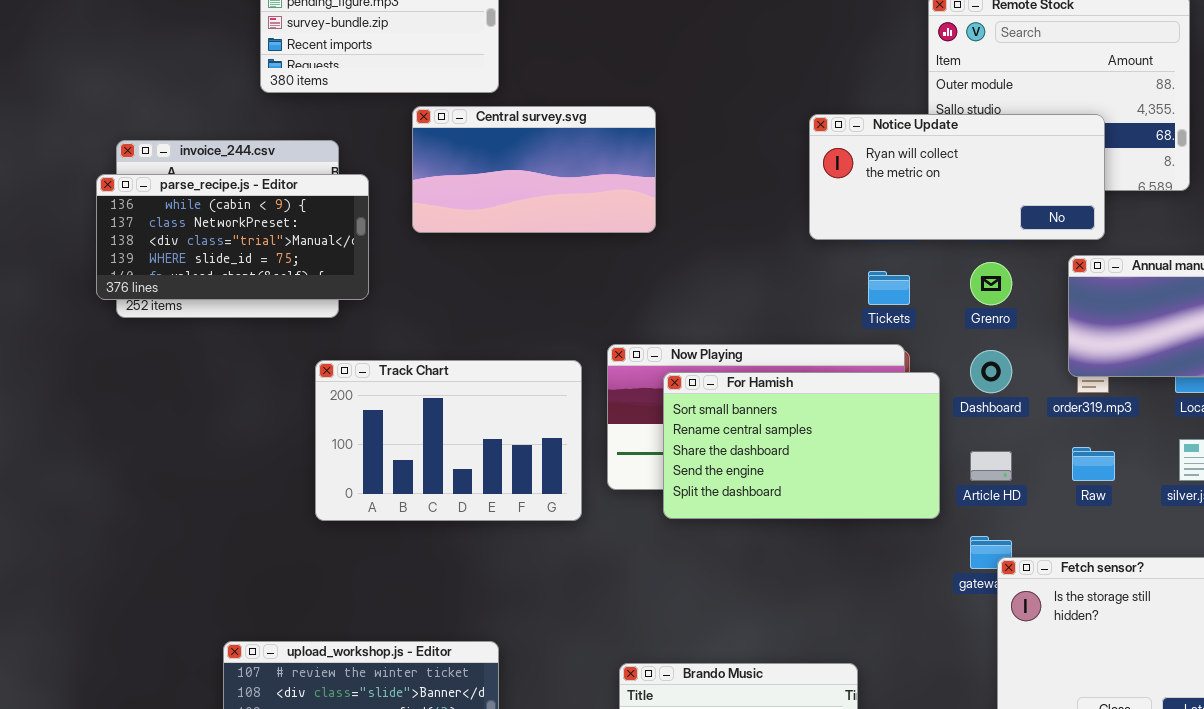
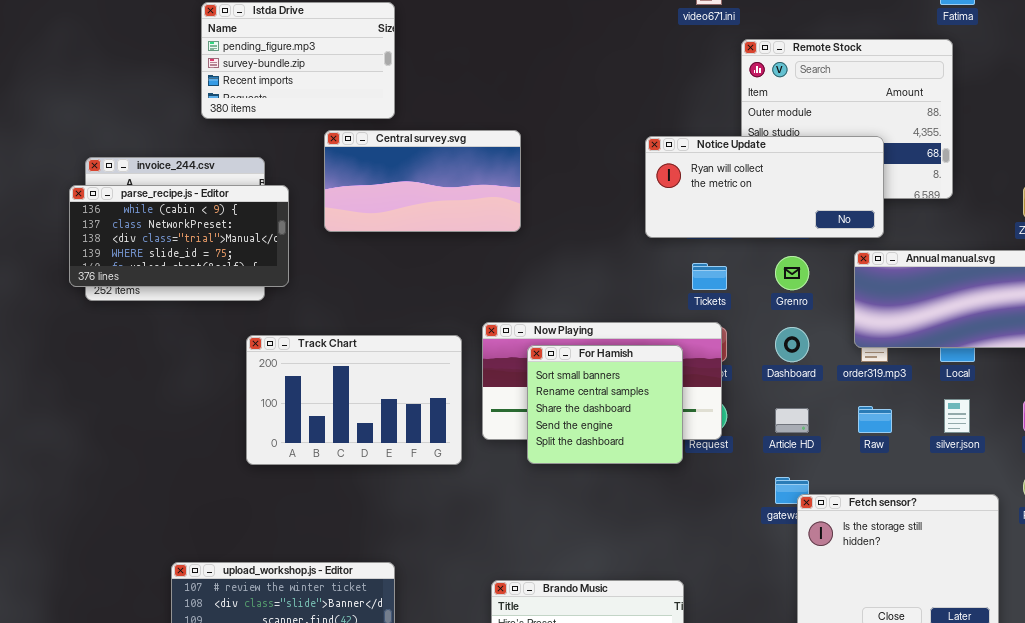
For Hamish: [663,372,940,519] -> [527,345,683,464], resized

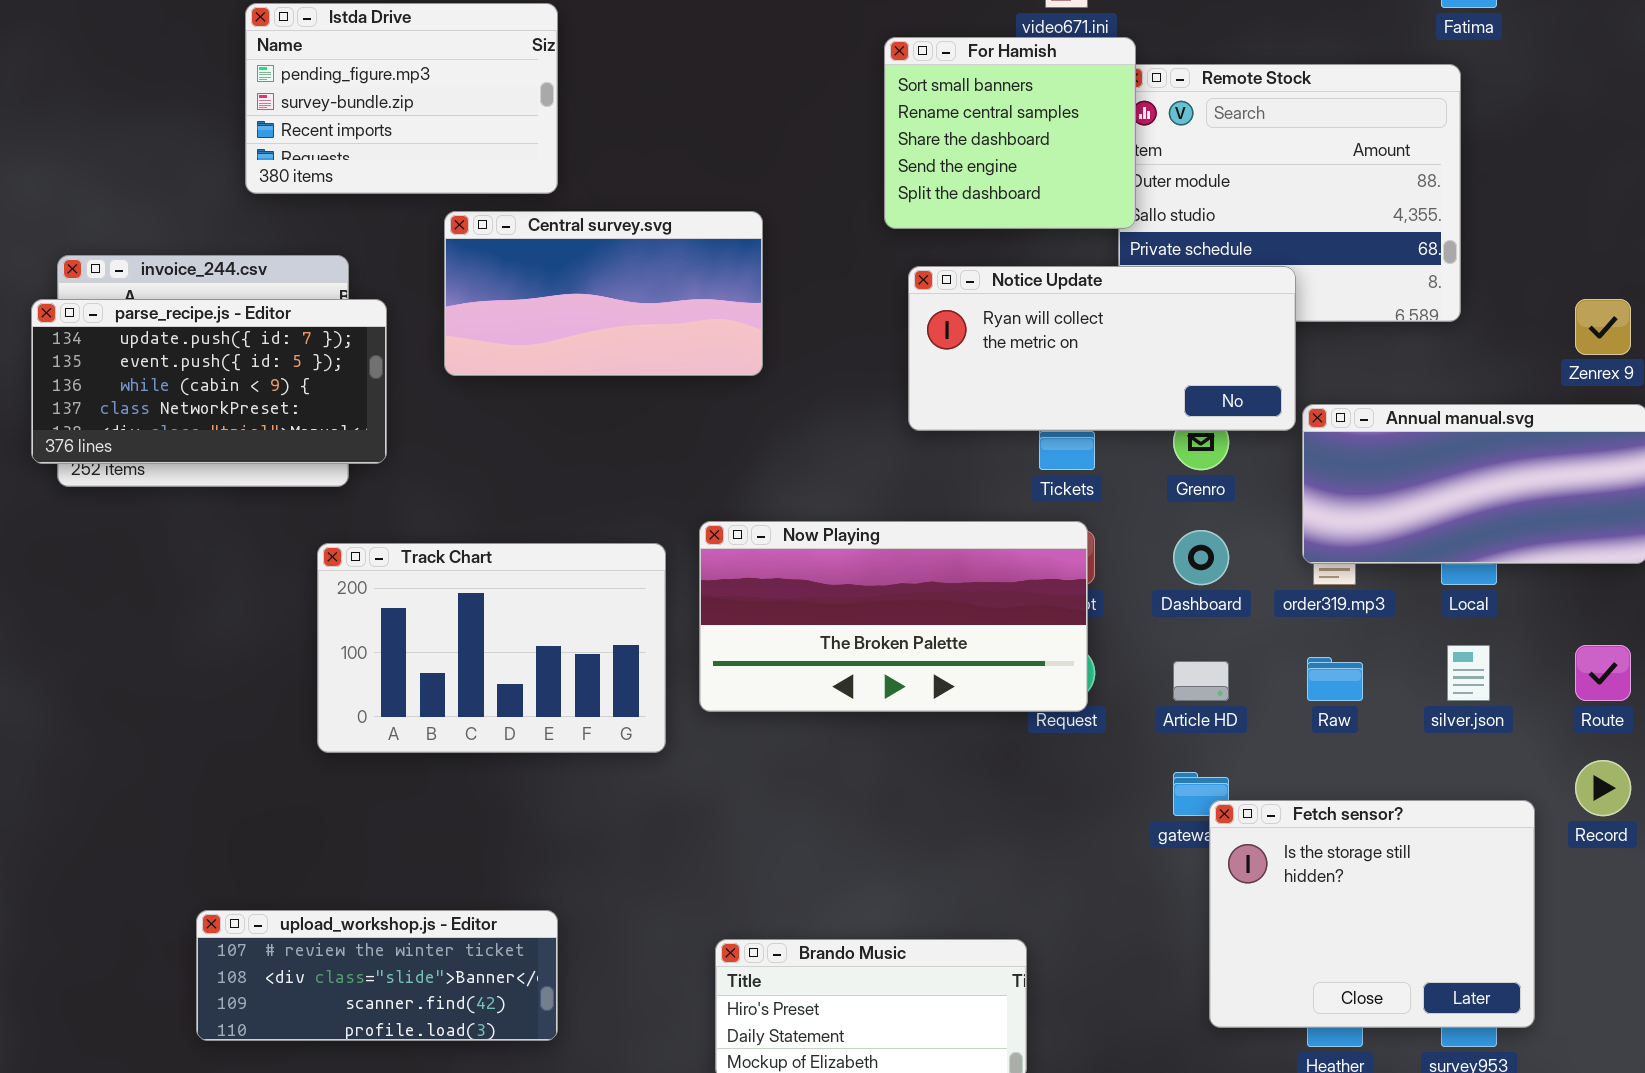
Notice Update: [645,136,884,238] -> [908,266,1296,431], moved
parse_recipe.js - Editor: [69,185,289,287] -> [31,299,387,464], scrolled up 2 rows
For Hamish: [527,345,683,464] -> [884,37,1136,229], moved

